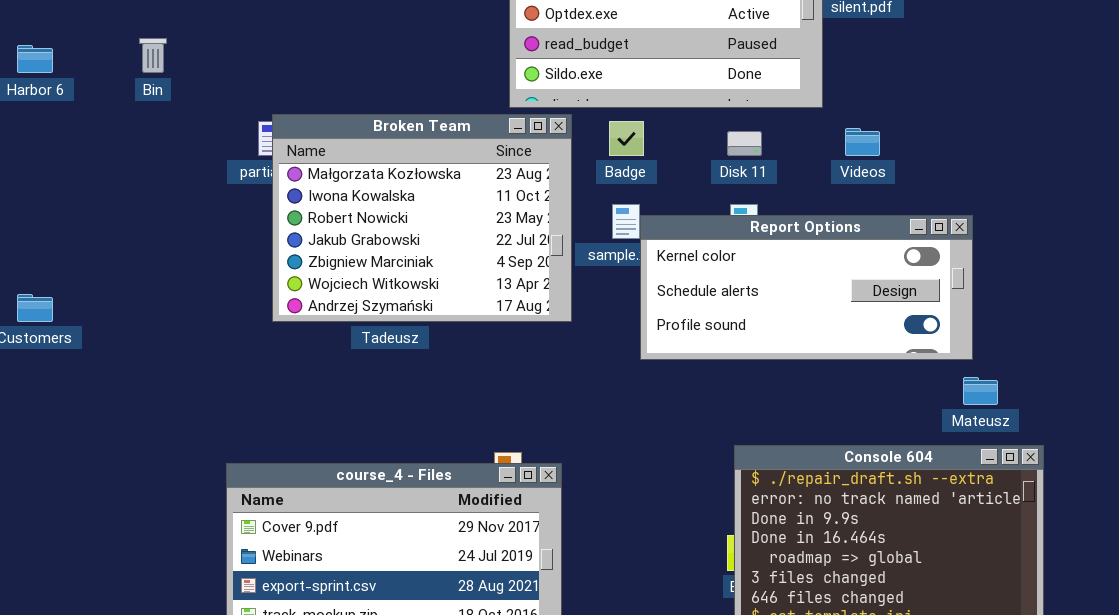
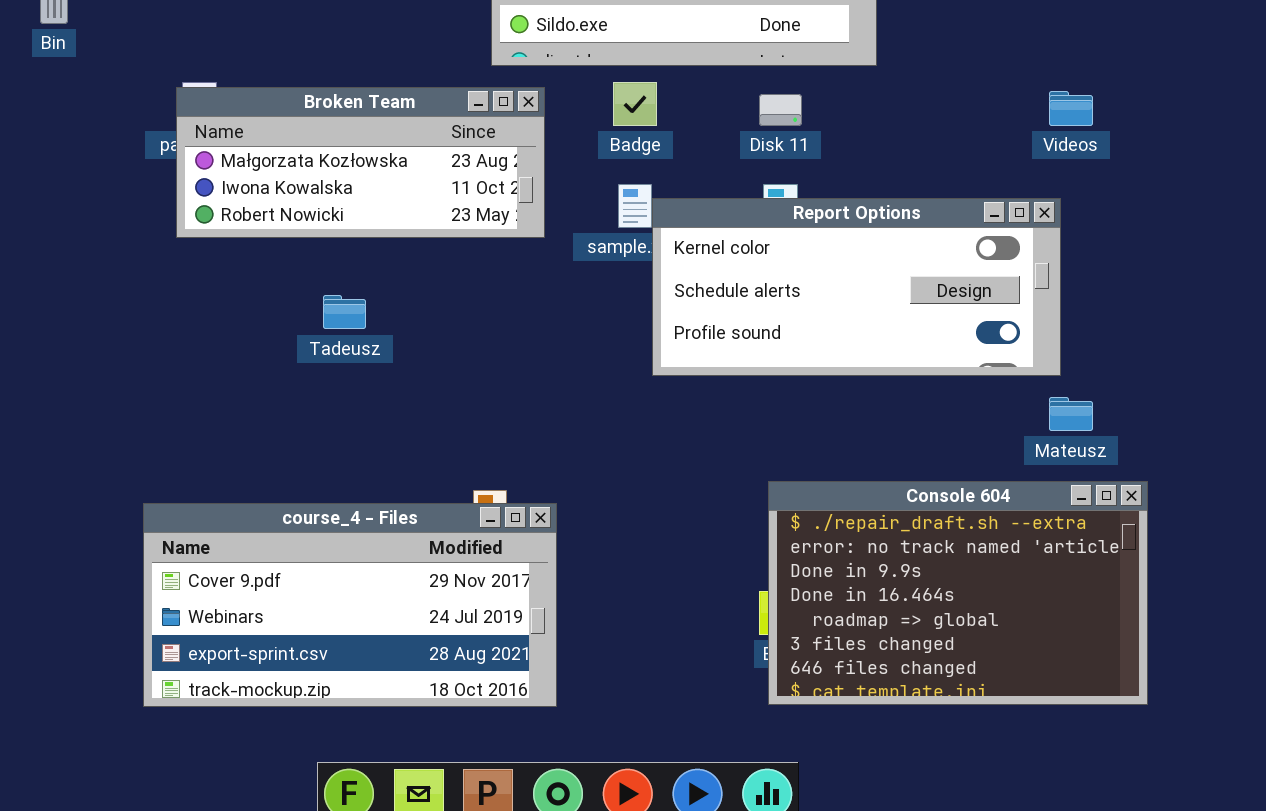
Broken Team: [272,114,572,322] -> [176,87,545,238], moved, resized
Videos: [845,128,880,156] -> [1049,91,1093,126], moved

